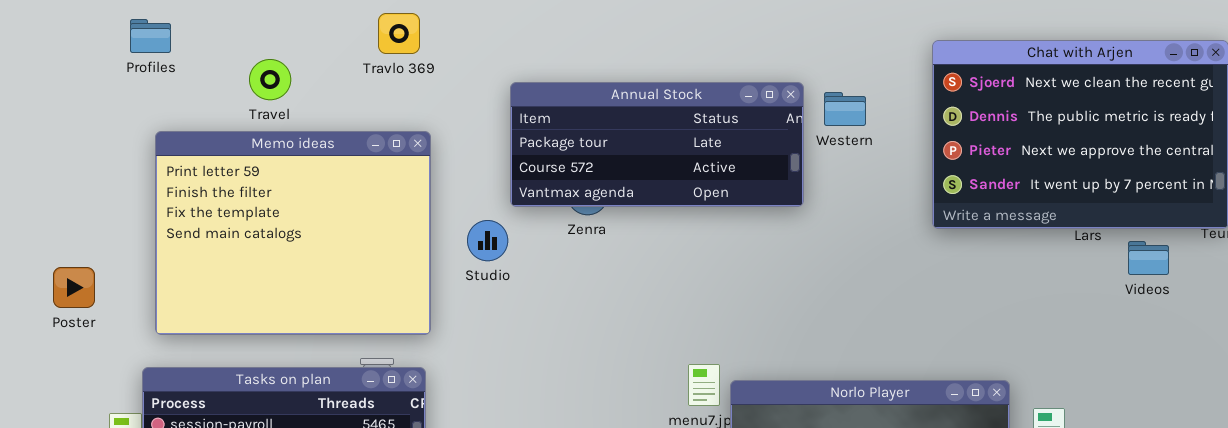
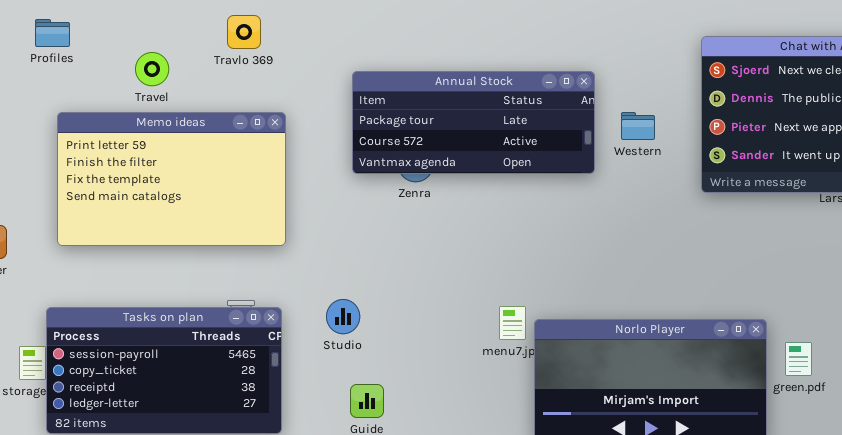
Travlo 369: [378,13,420,54] -> [227,15,261,49], moved
Western: [824,92,866,126] -> [621,112,655,140], moved
Memo ideas: [155,131,431,335] -> [57,112,286,246], resized
Studio: [467,220,508,261] -> [326,299,360,334], moved

